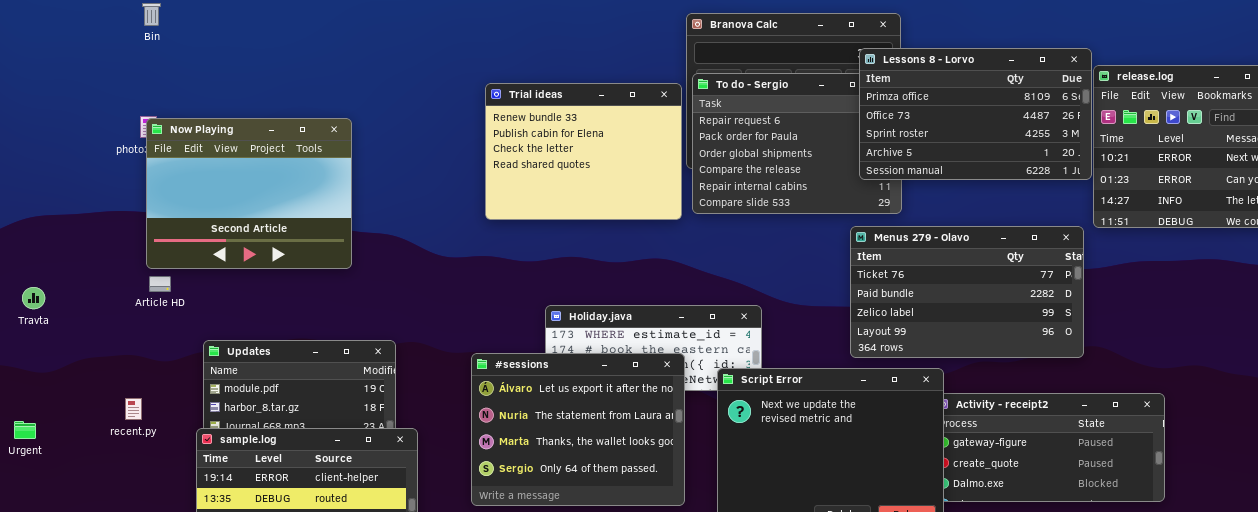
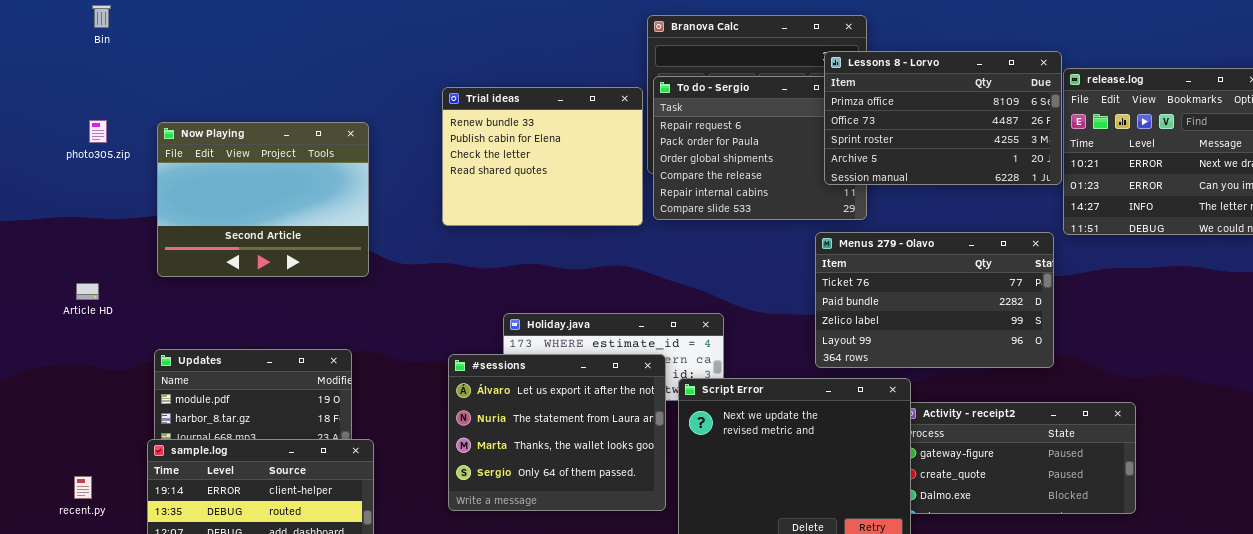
Now Playing: [146,118,352,269] -> [157,122,369,277], moved
Article HD: [149,276,171,292] -> [76,283,99,300], moved
#sessions: [471,353,685,506] -> [448,354,666,511], moved
recent.py: [125,398,142,420] -> [74,476,92,499], moved

